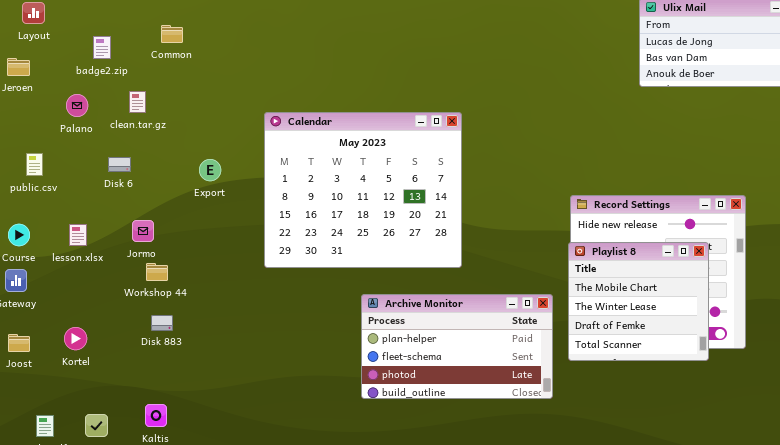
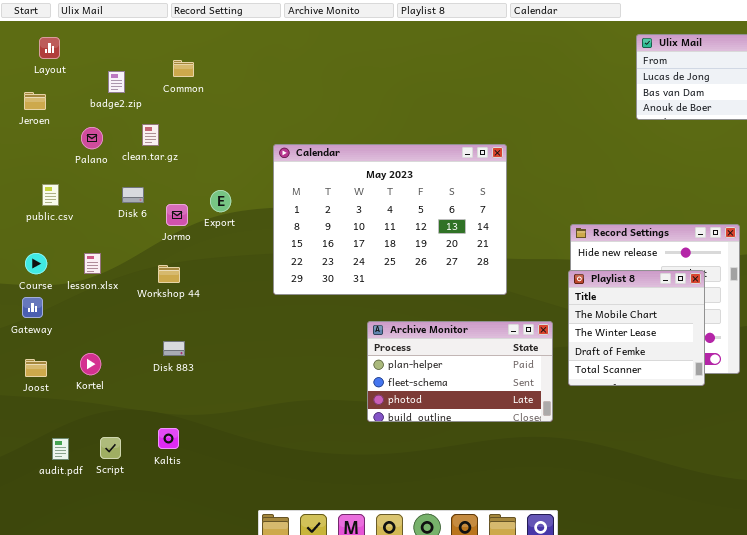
Calendar: [264,112,462,268] -> [273,144,507,295], resized
Jormo: [132,220,154,242] -> [166,204,188,226], moved
Workshop 44: [146,263,168,281] -> [158,265,180,283], moved

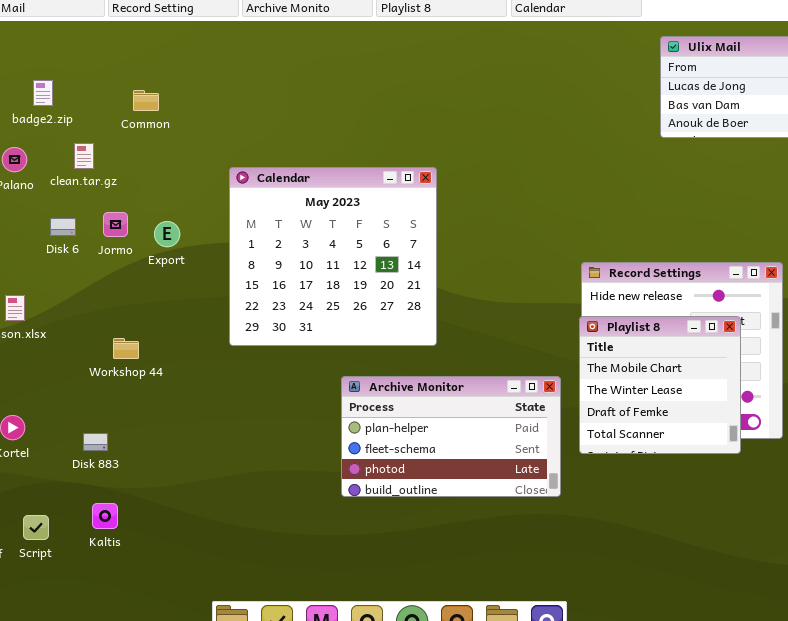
Common: [173,60,194,77] -> [133,90,159,111], moved
Calendar: [273,144,507,295] -> [229,167,437,346], resized
Jormo: [166,204,188,226] -> [103,212,128,237], moved
Workshop 44: [158,265,180,283] -> [113,338,139,359], moved
Disk 883: [163,341,185,356] -> [83,433,108,451], moved

